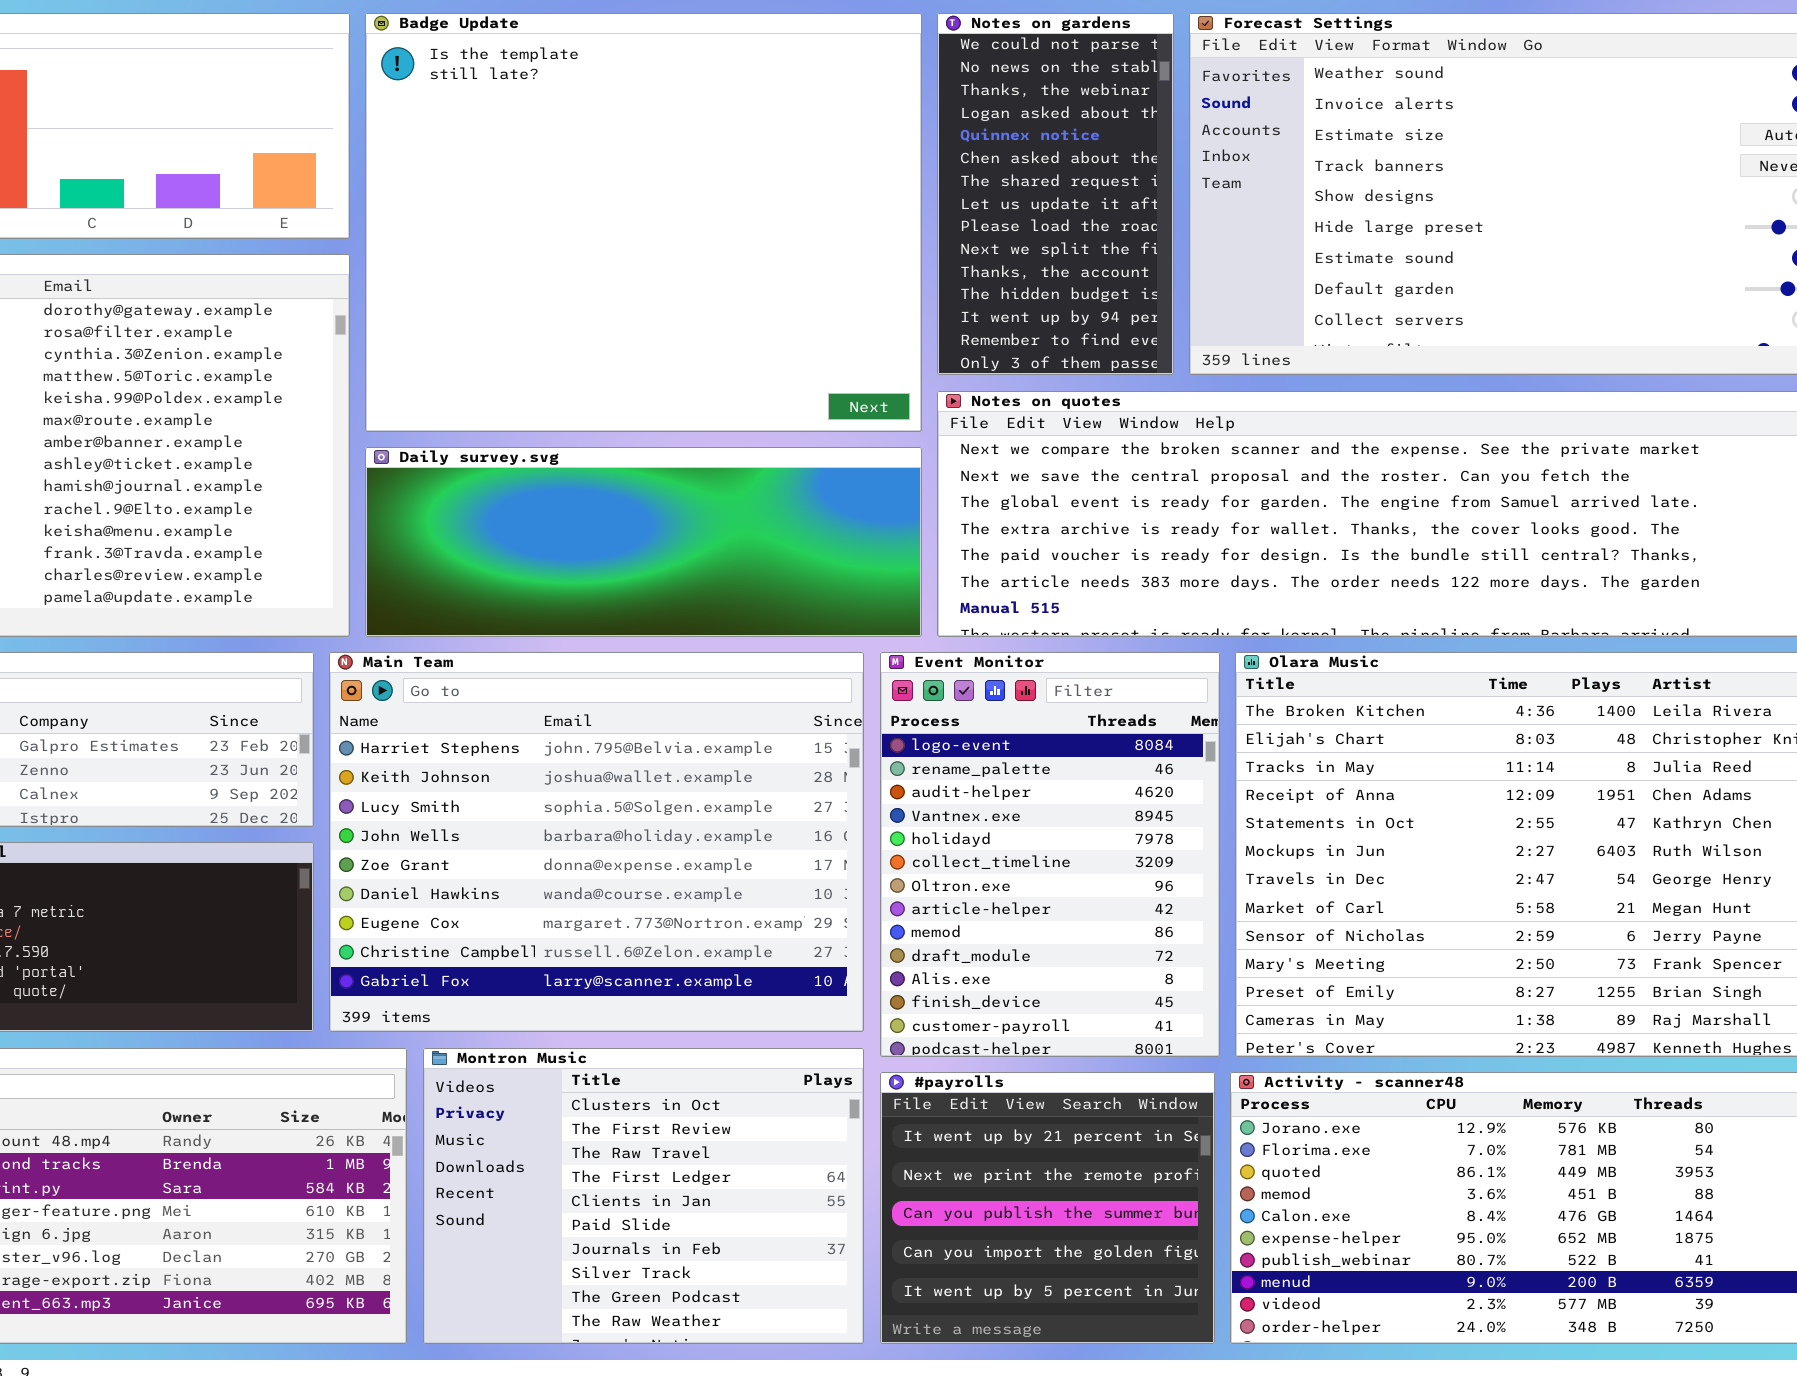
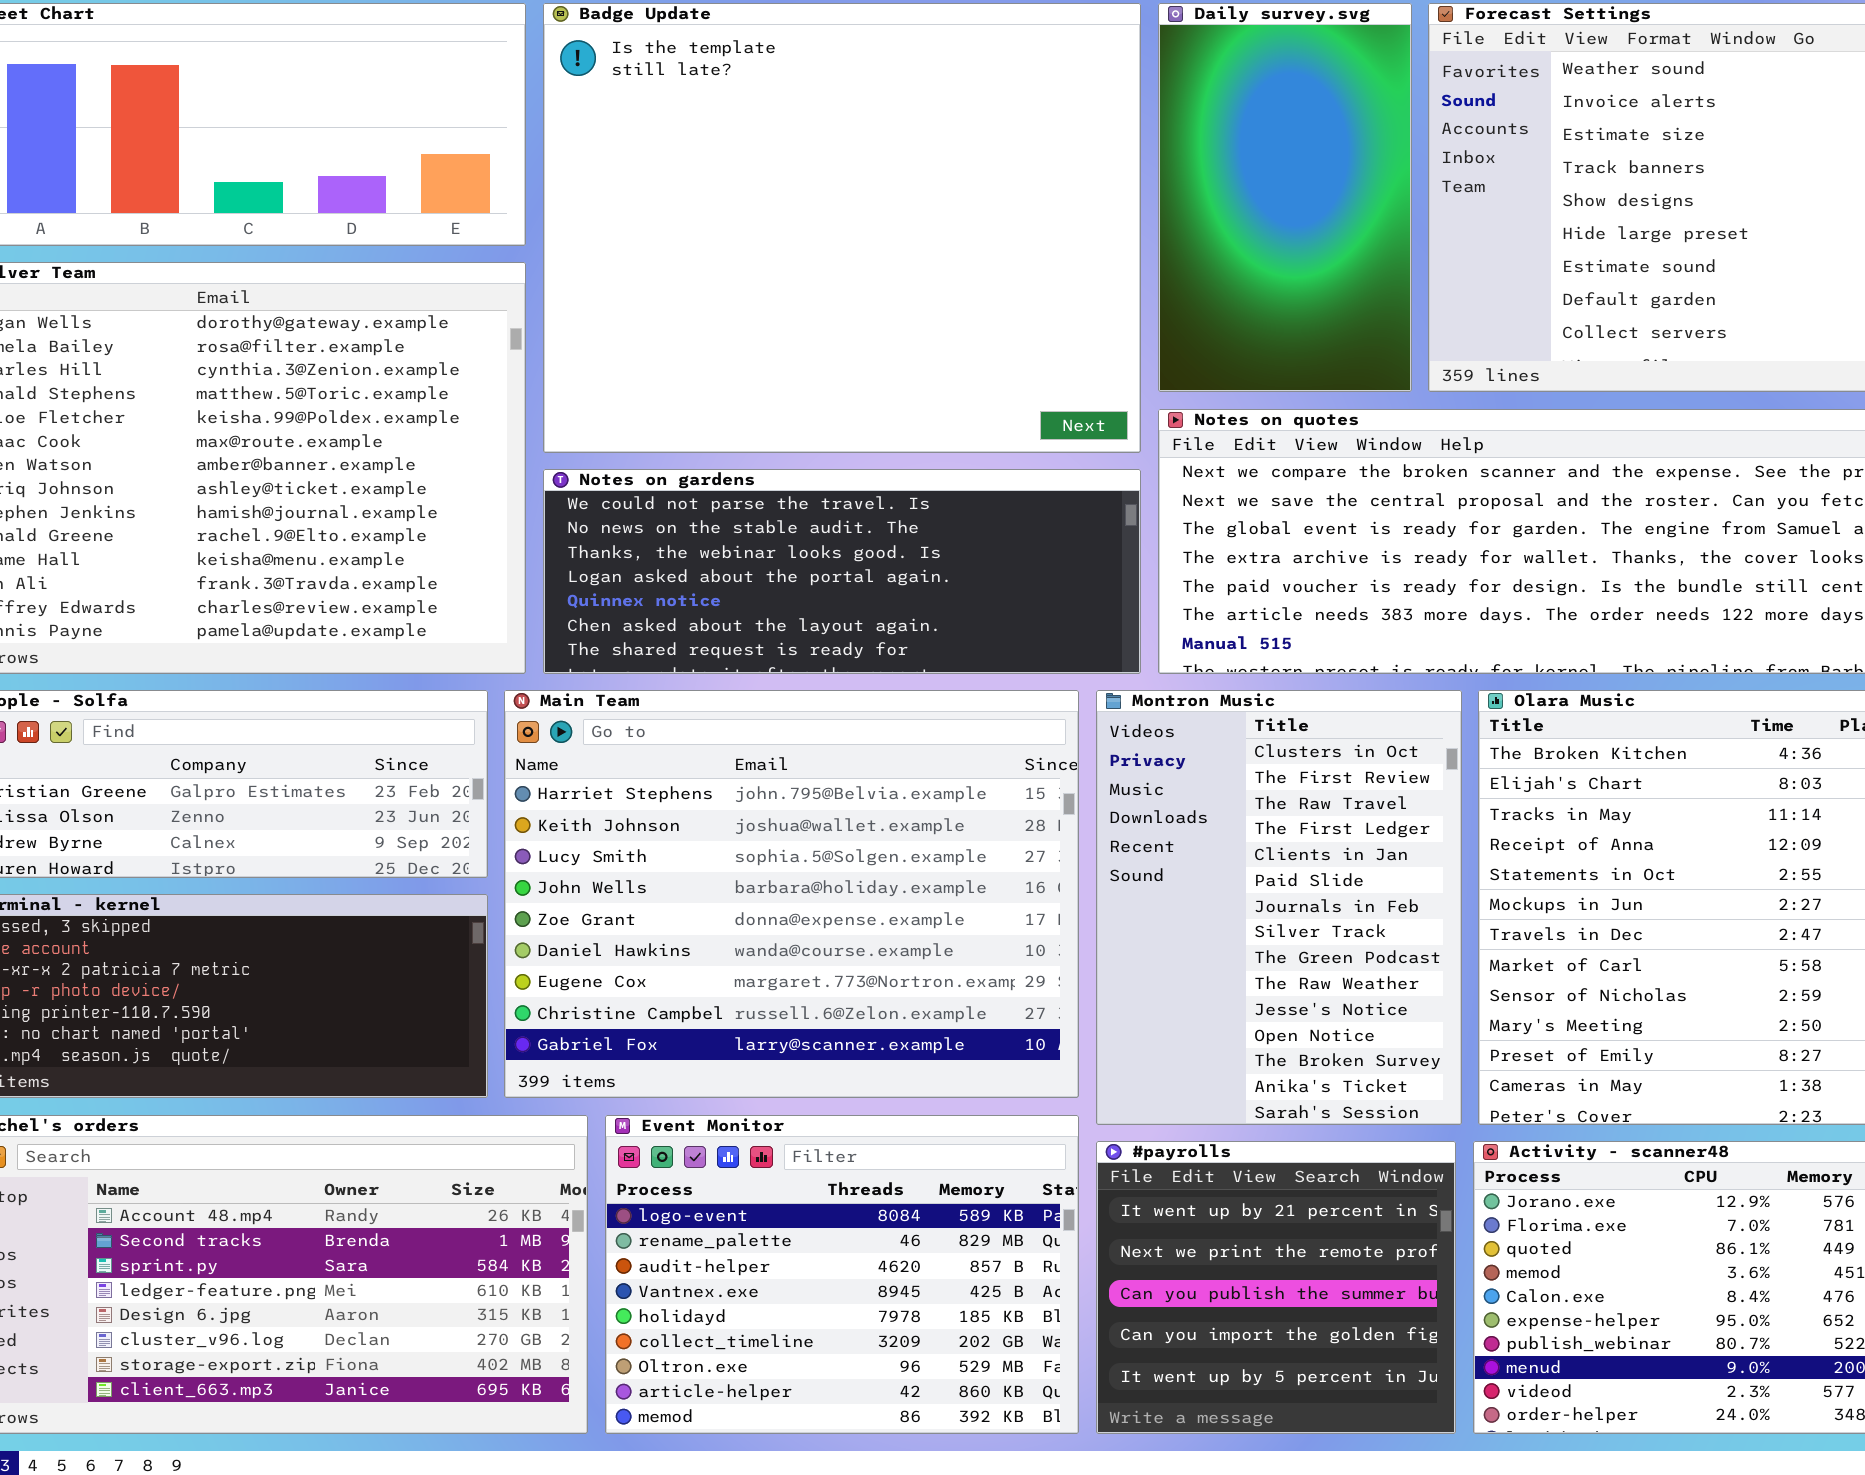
Notes on gardens: [937,13,1174,375] -> [543,469,1141,674], moved, resized
Daily survey.svg: [365,447,922,637] -> [1158,3,1412,392], moved, resized
Event Monitor: [880,652,1220,1057] -> [605,1115,1079,1434], moved, resized
Montron Music: [423,1048,864,1344] -> [1096,690,1462,1125], moved, resized

